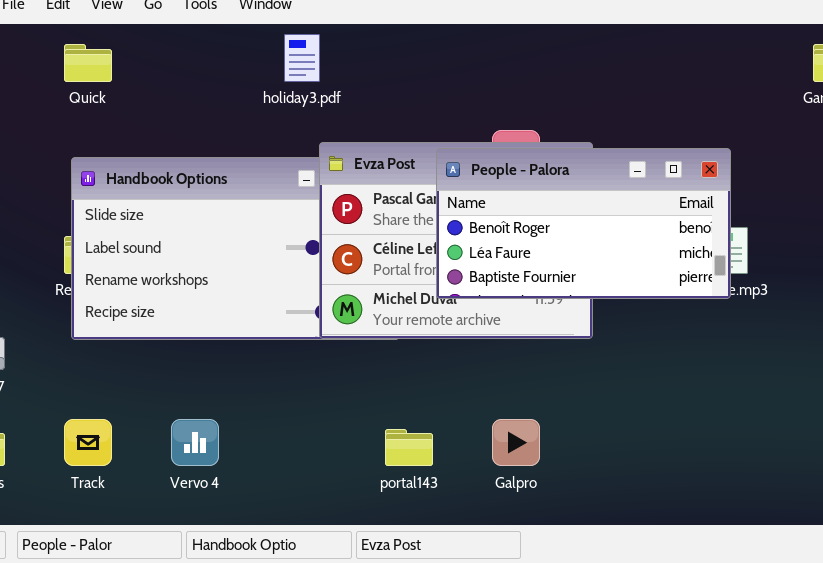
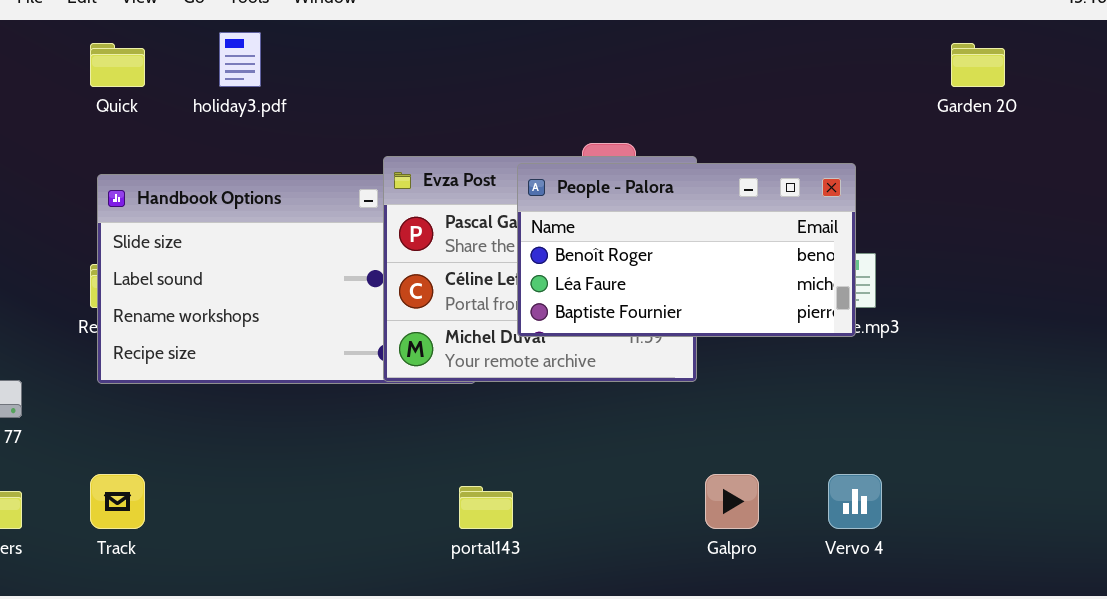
holiday3.pdf: [284,34,320,82] -> [219,32,261,87], moved
Vervo 4: [171,419,219,466] -> [828,474,882,529], moved
Galpro: [492,419,540,466] -> [705,474,759,529], moved

